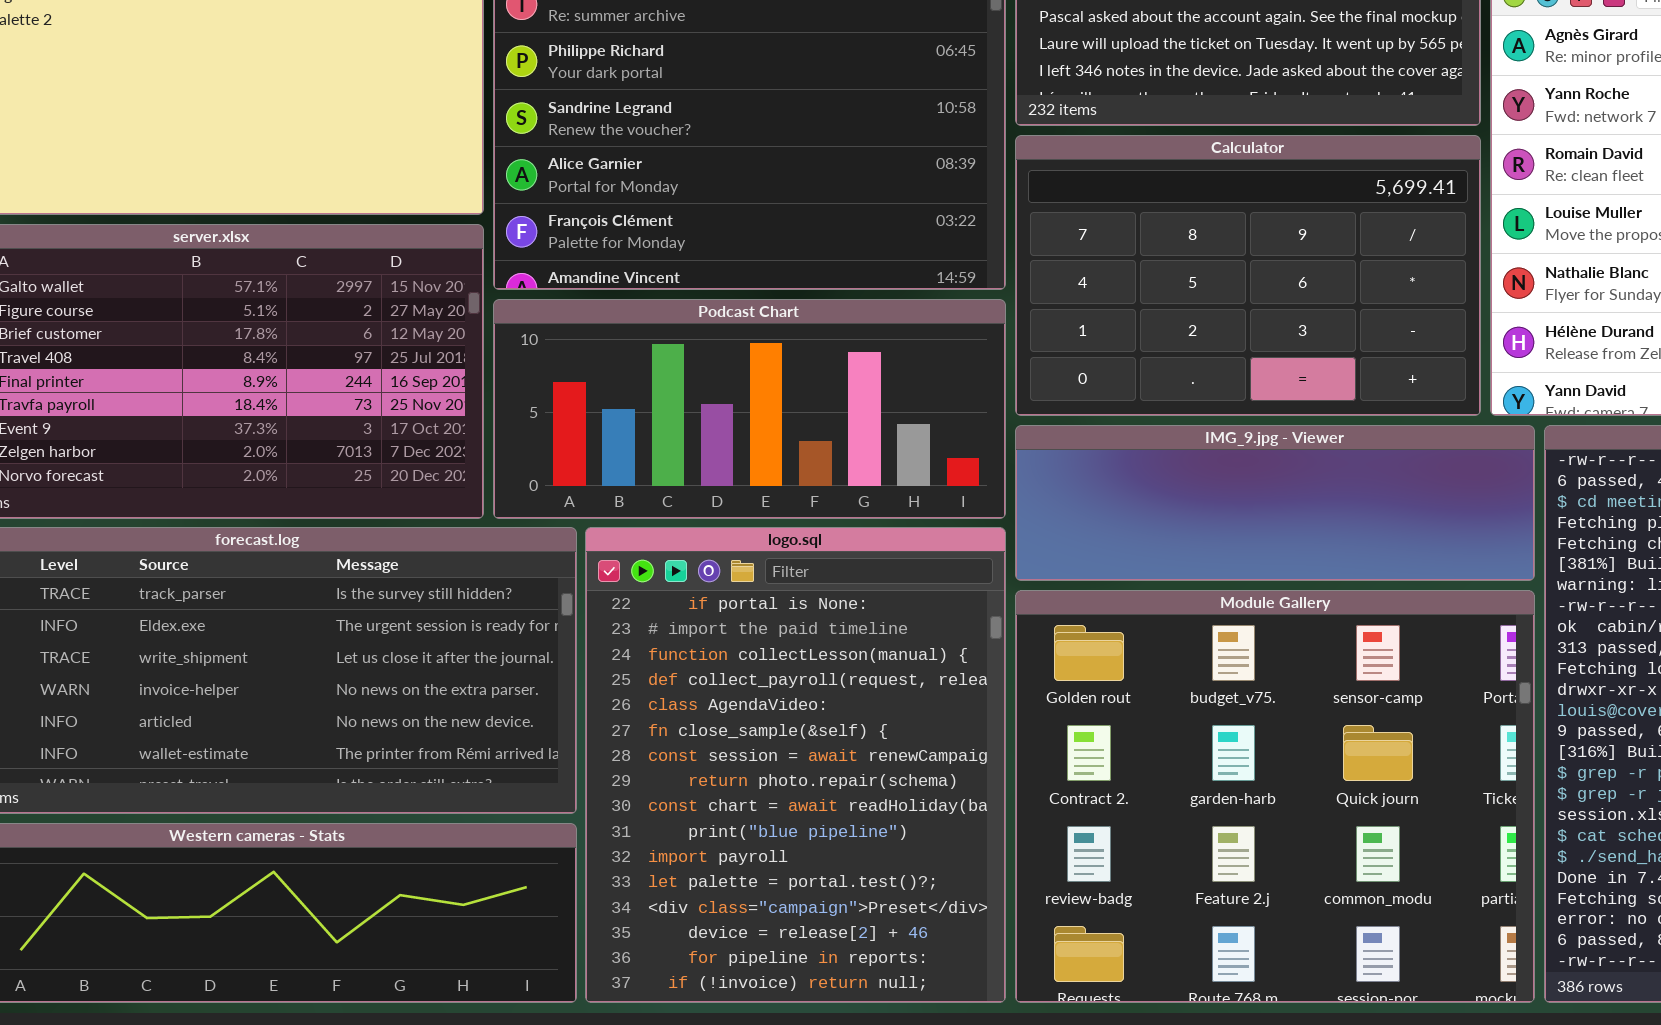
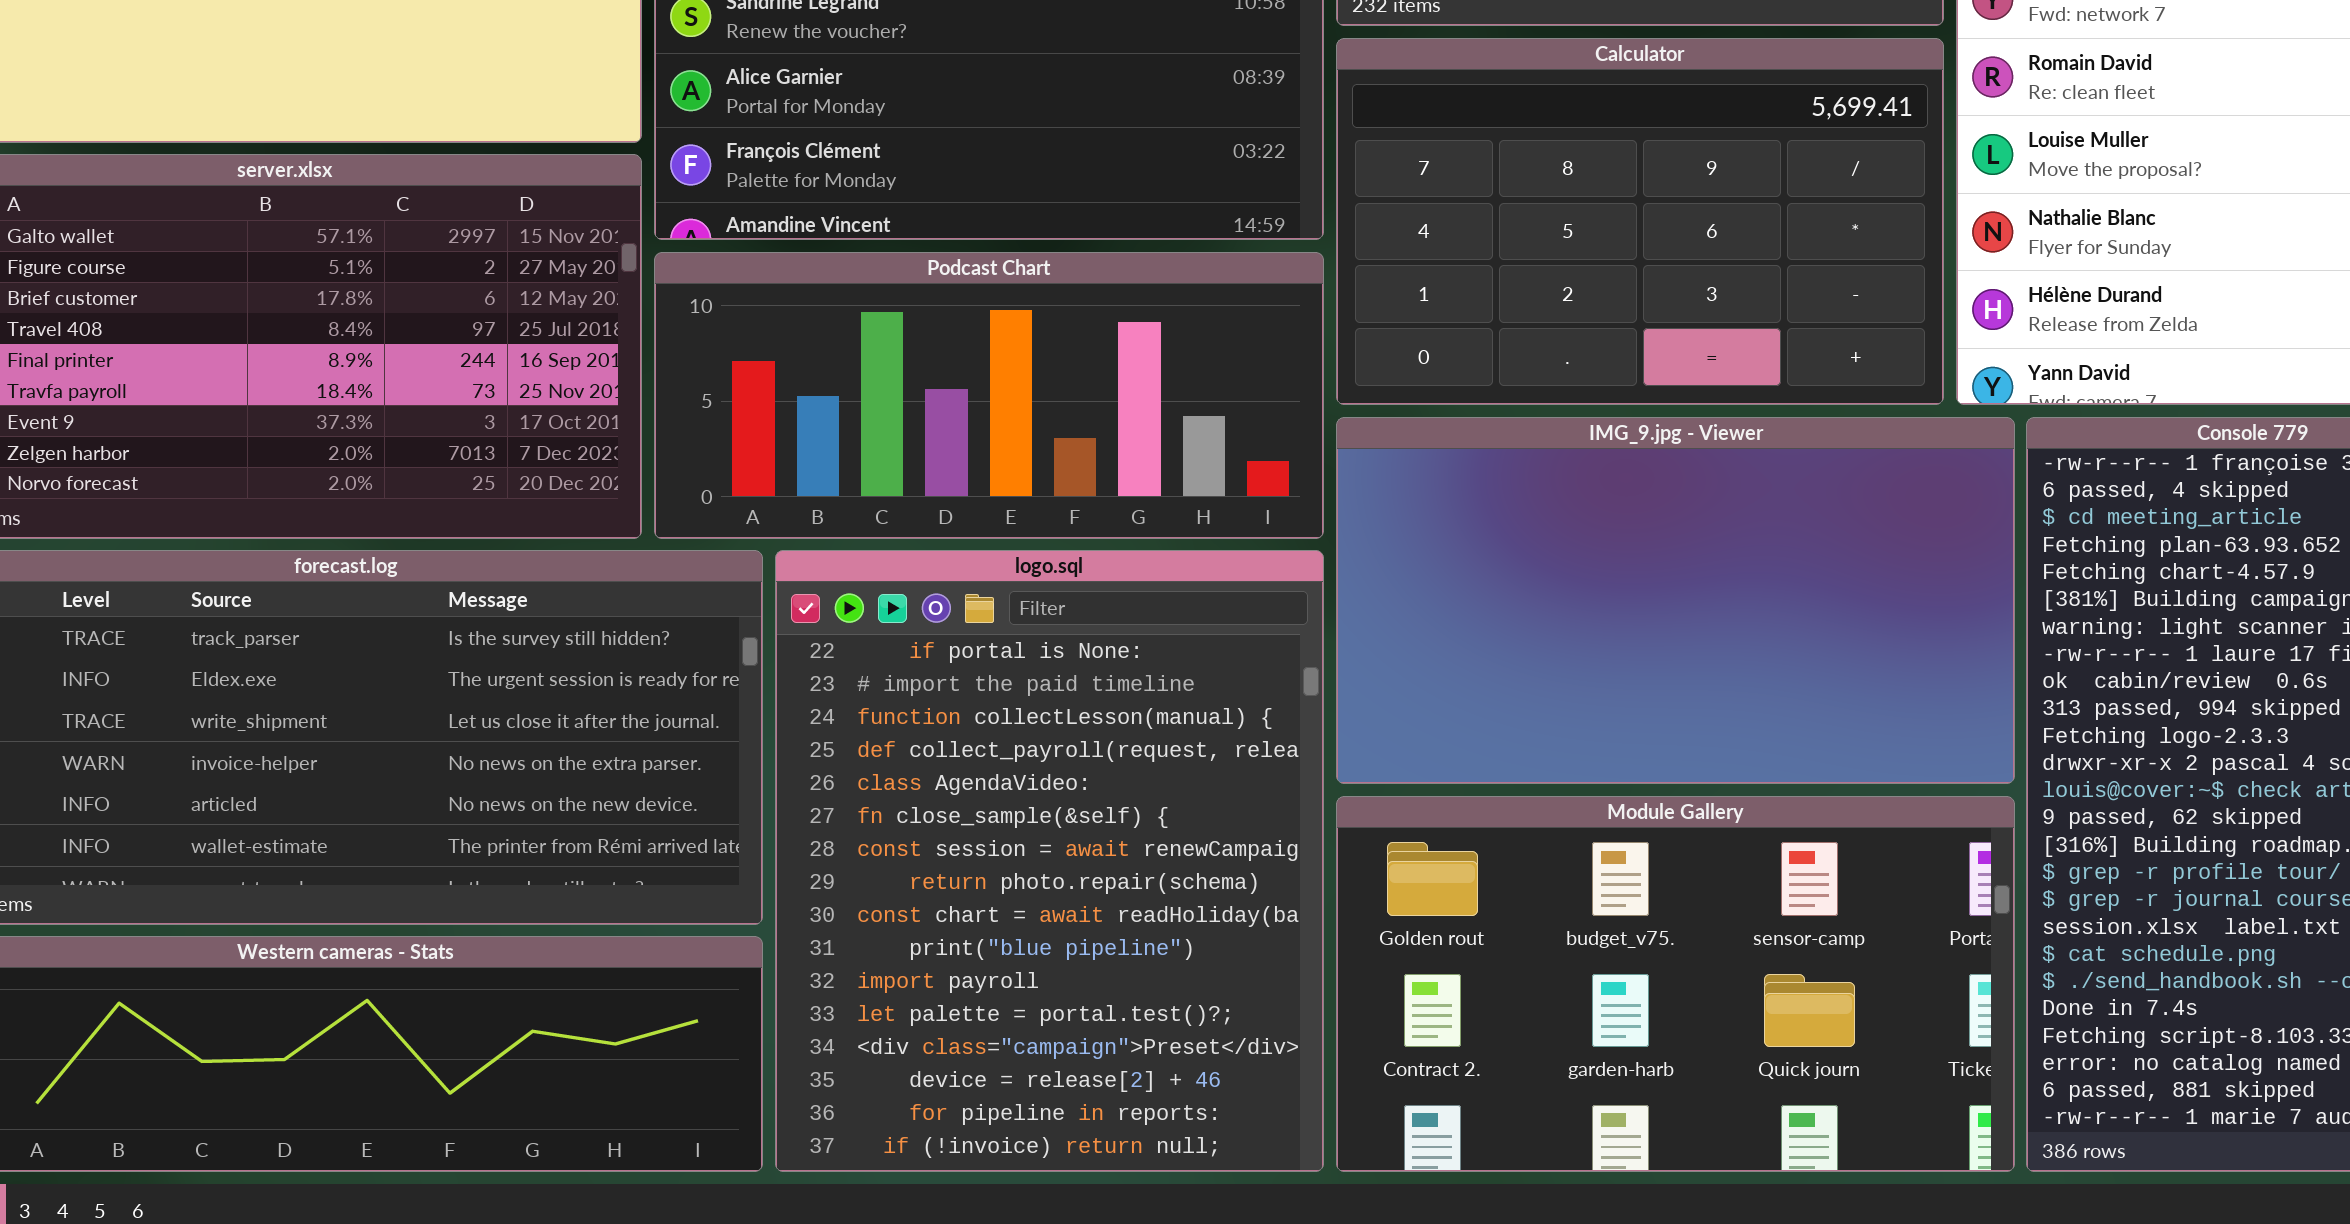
IMG_9.jpg - Viewer: [1015,425,1535,581] -> [1336,417,2015,784], resized
Module Gallery: [1015,590,1535,1003] -> [1336,796,2015,1172], resized

